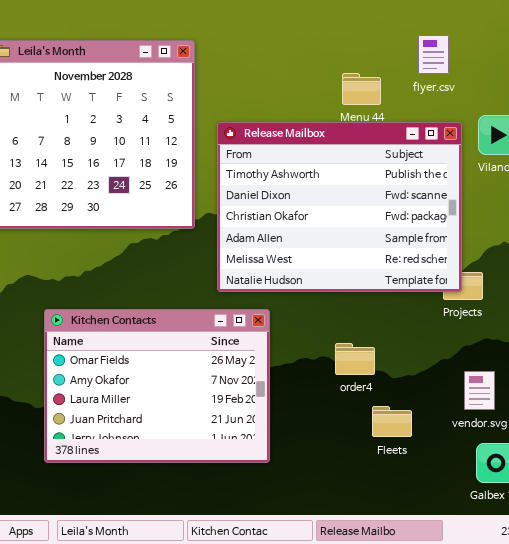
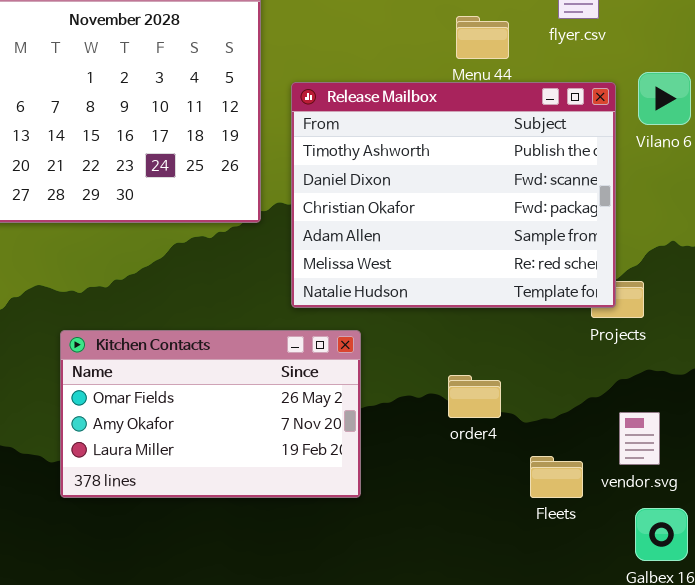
Kitchen Contacts: [44,309,270,463] -> [60,330,361,498], resized
Fleets: [372,406,412,437] -> [530,456,583,498], moved

